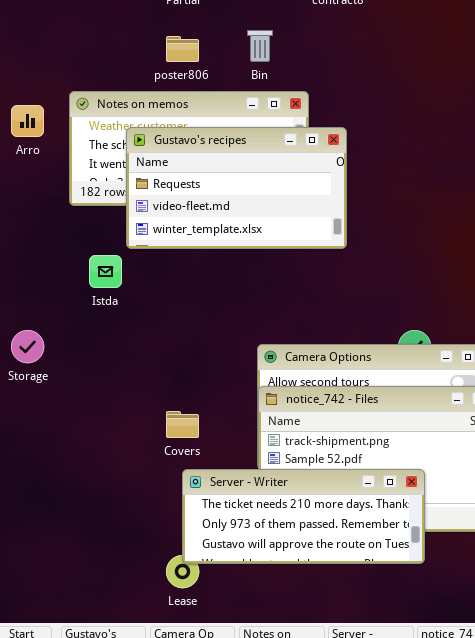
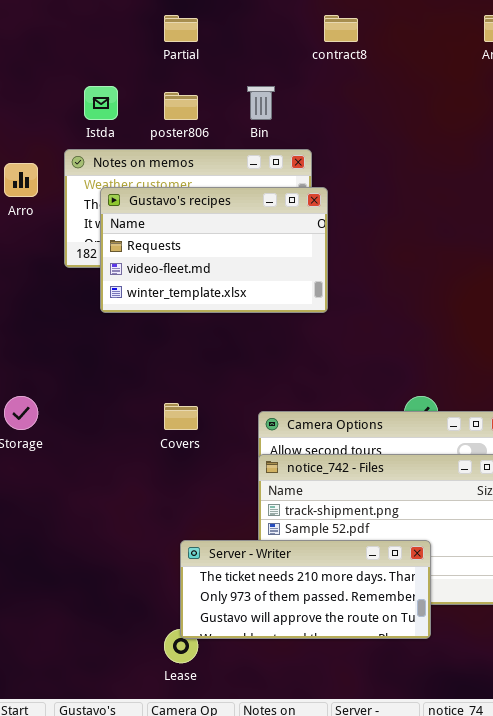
Gustavo's recipes: [126,127,347,249] -> [100,187,328,313], moved
Istda: [89,255,122,288] -> [84,86,118,120], moved
Covers: [166,411,199,438] -> [164,403,198,430], moved

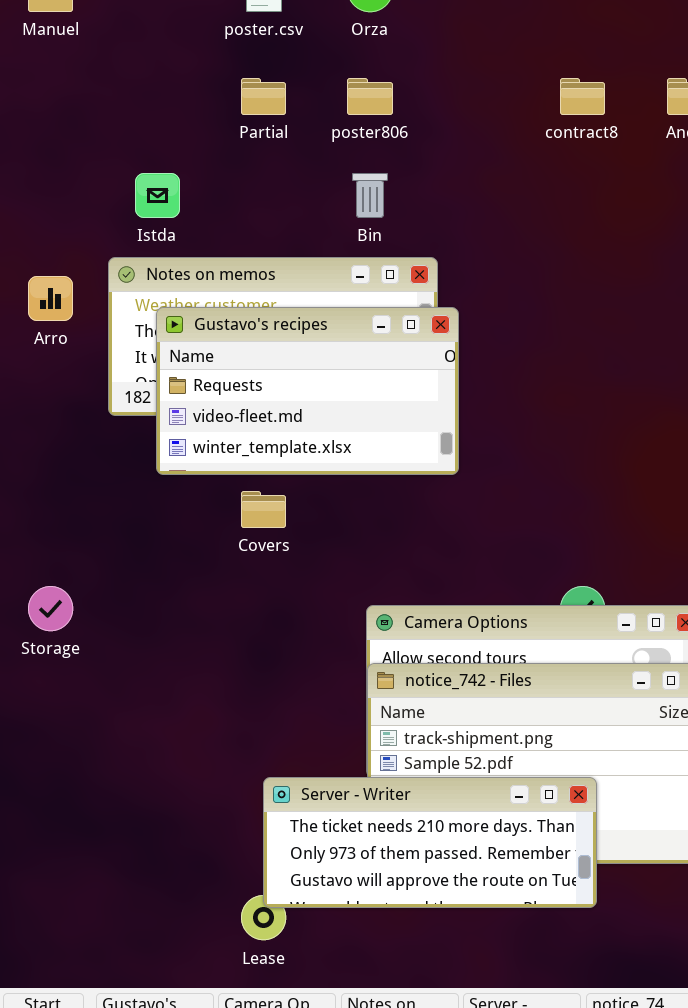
contract8: [324,15,358,42] -> [560,78,605,115], moved
poster806: [164,92,198,120] -> [347,78,393,115], moved
Covers: [164,403,198,430] -> [241,491,286,528], moved

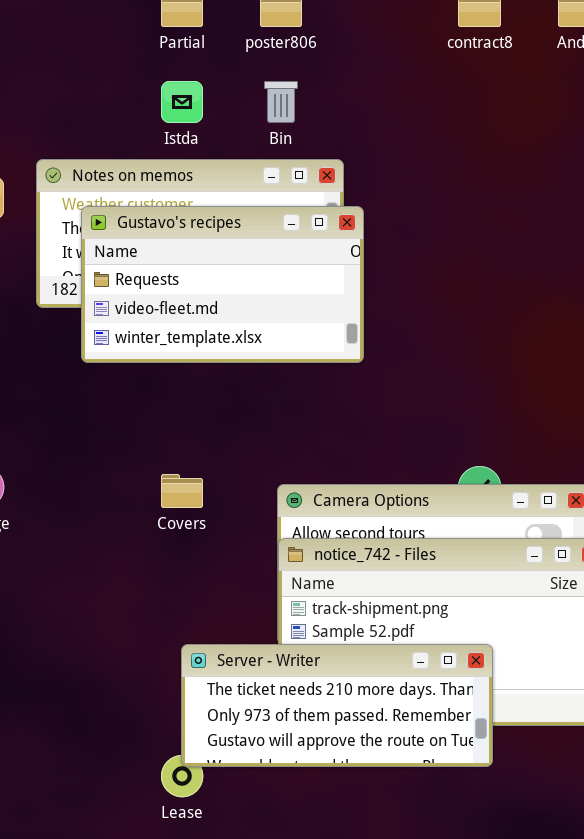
Istda: [135,173,180,218] -> [161,81,203,123], moved
Covers: [241,491,286,528] -> [161,474,203,508], moved

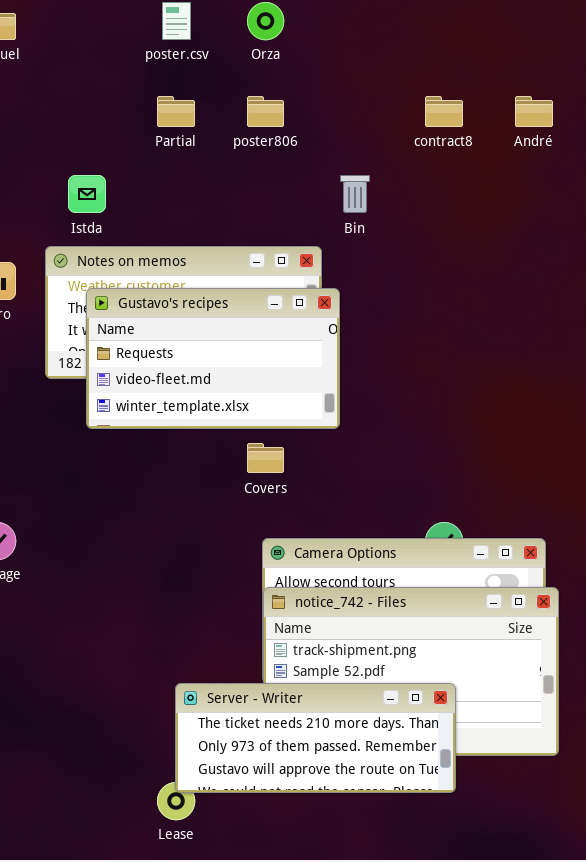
Istda: [161,81,203,123] -> [68,175,106,213], moved
Bin: [264,81,298,123] -> [340,175,370,213], moved
Covers: [161,474,203,508] -> [247,443,284,473], moved

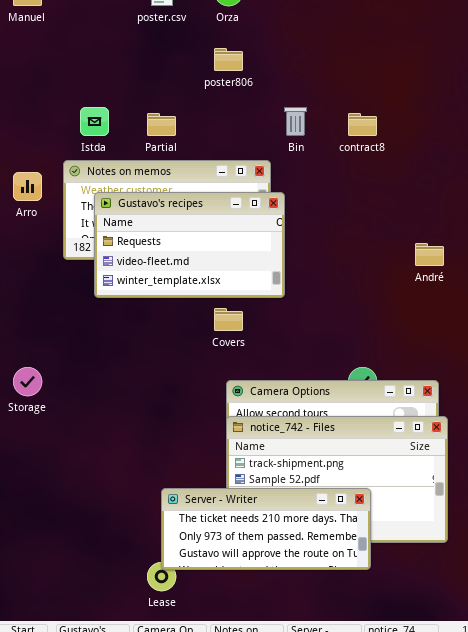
Partial: [157,96,195,127] -> [147,113,176,136], moved
contract8: [425,96,463,127] -> [348,113,377,136], moved
André: [515,96,553,127] -> [415,243,444,266], moved

